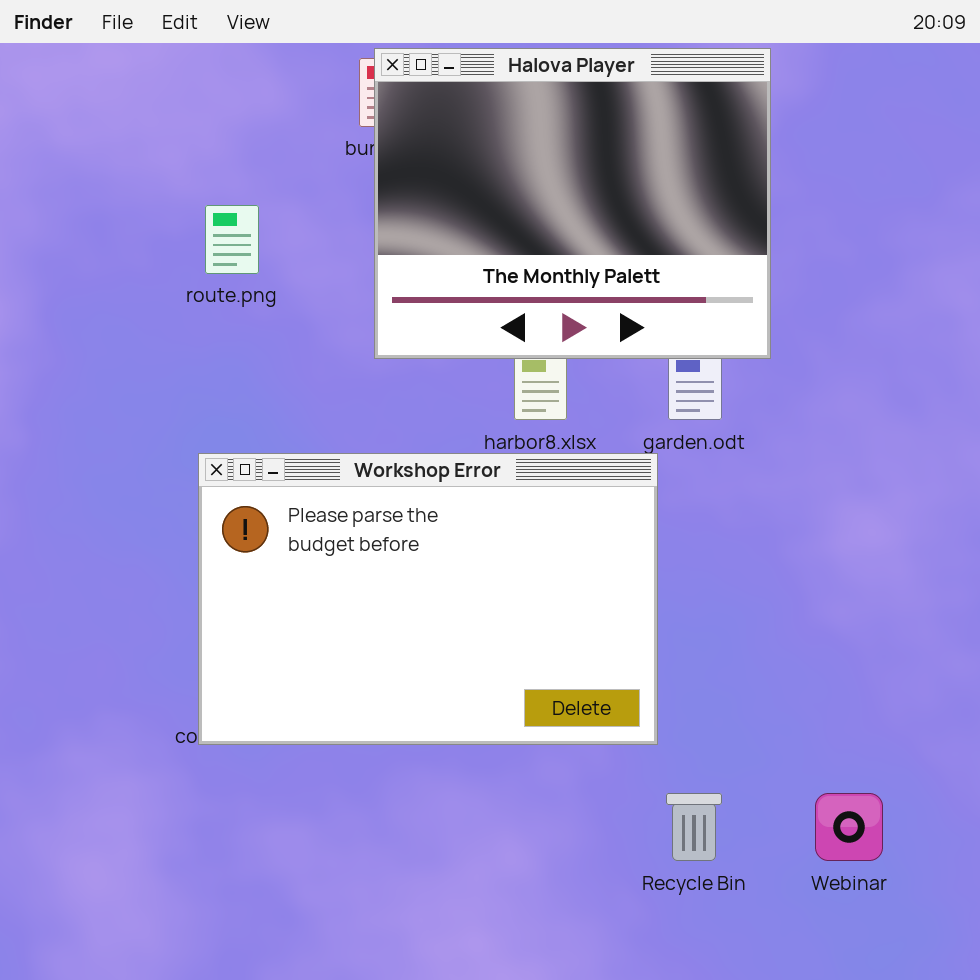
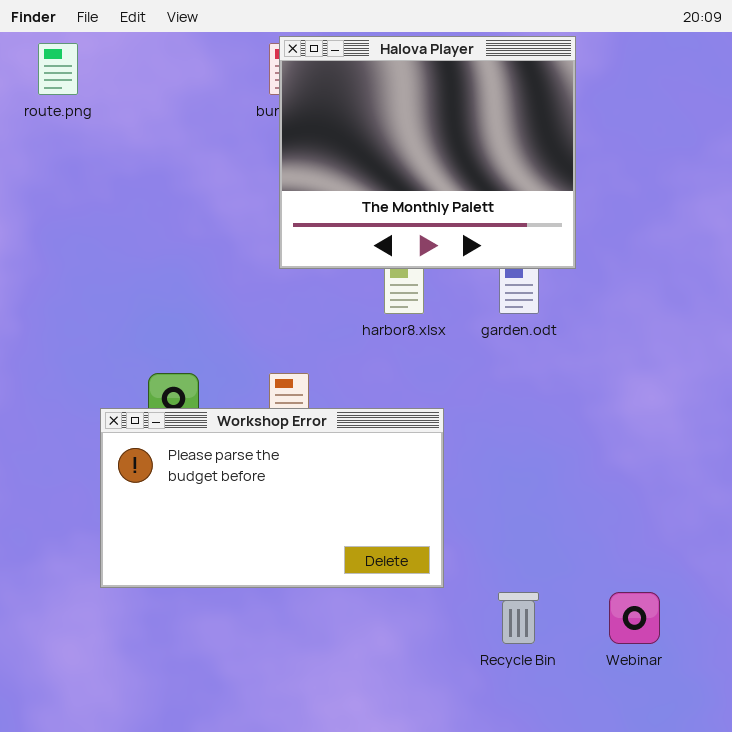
route.png: [205,205,259,274] -> [38,43,78,95], moved
Workshop Error: [198,453,658,745] -> [100,408,444,588], moved, resized

